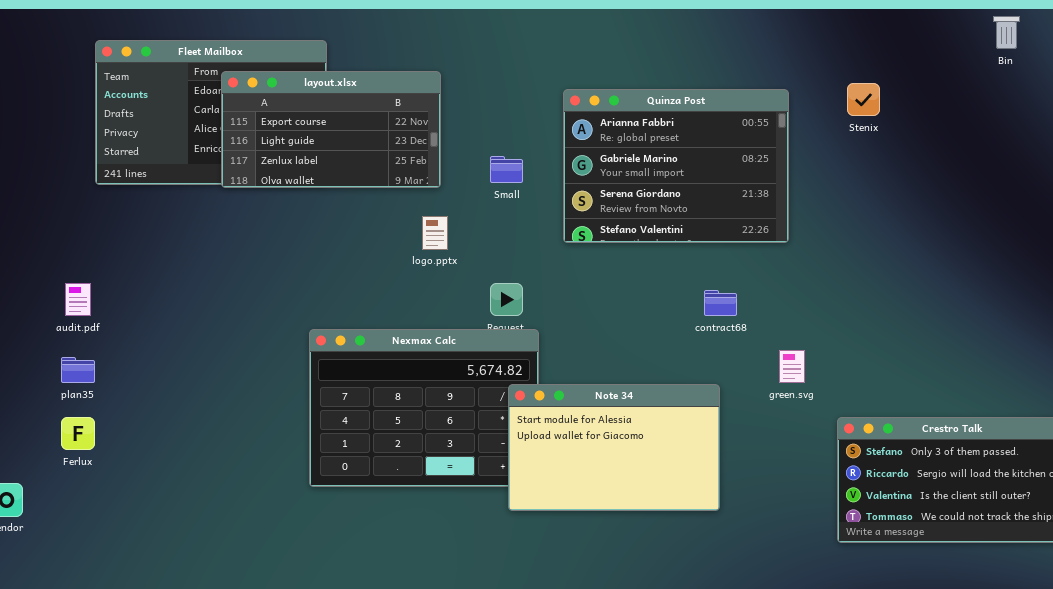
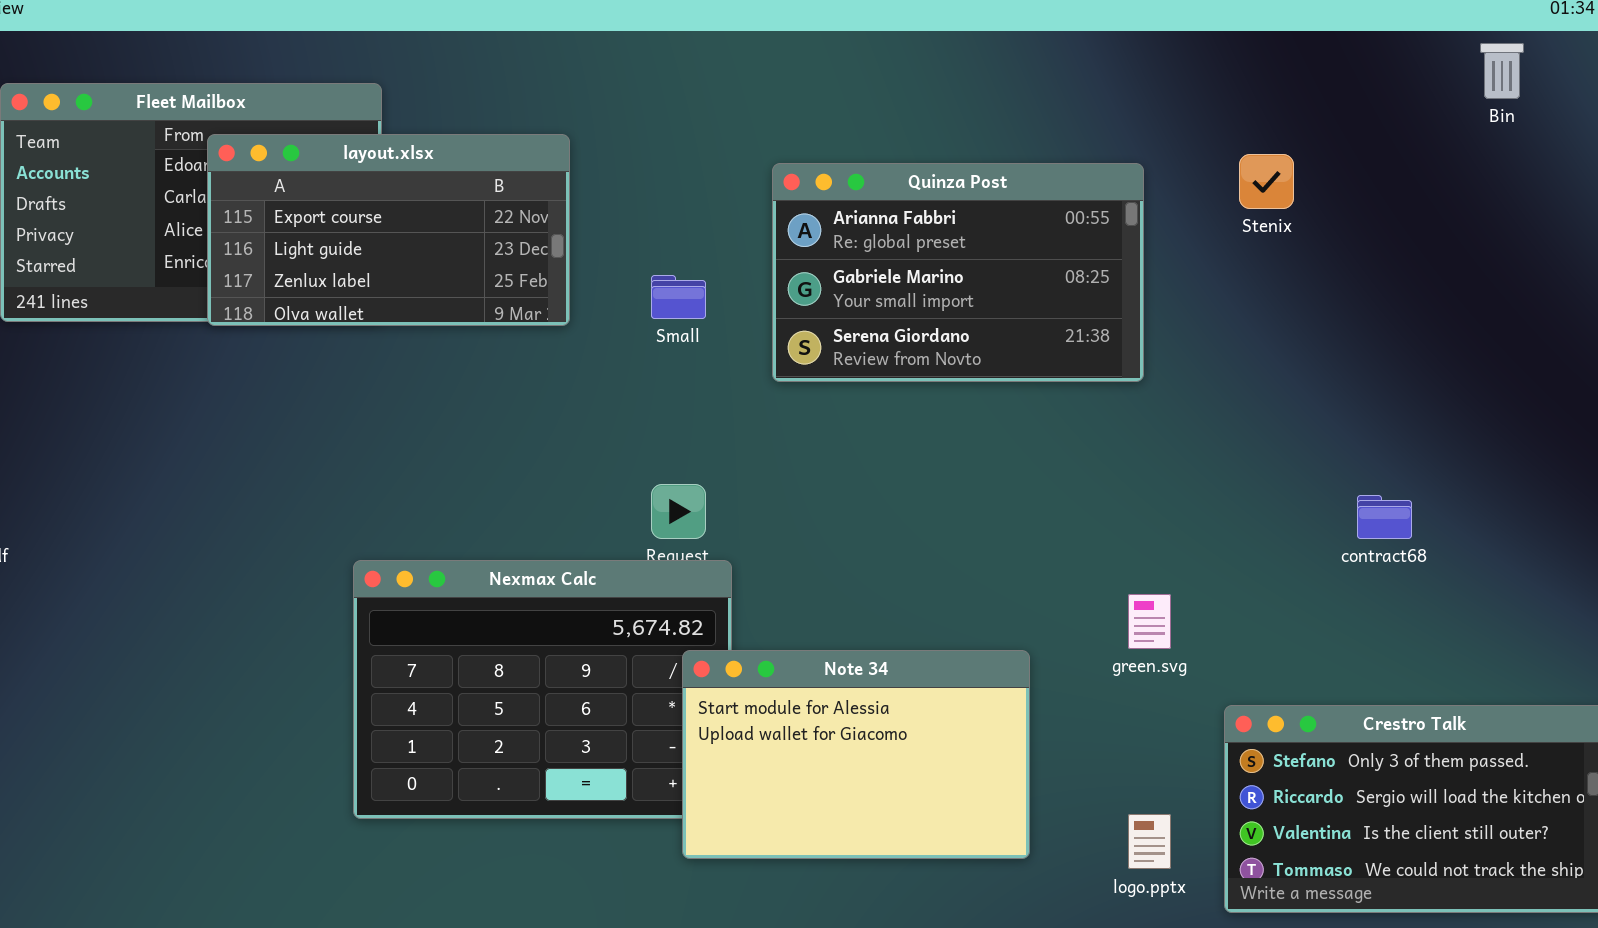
Quinza Post: [563,89,789,243] -> [772,163,1144,382], resized
logo.pptx: [422,216,448,250] -> [1128,814,1171,869], moved
contract68: [704,290,737,316] -> [1357,495,1412,539], moved

